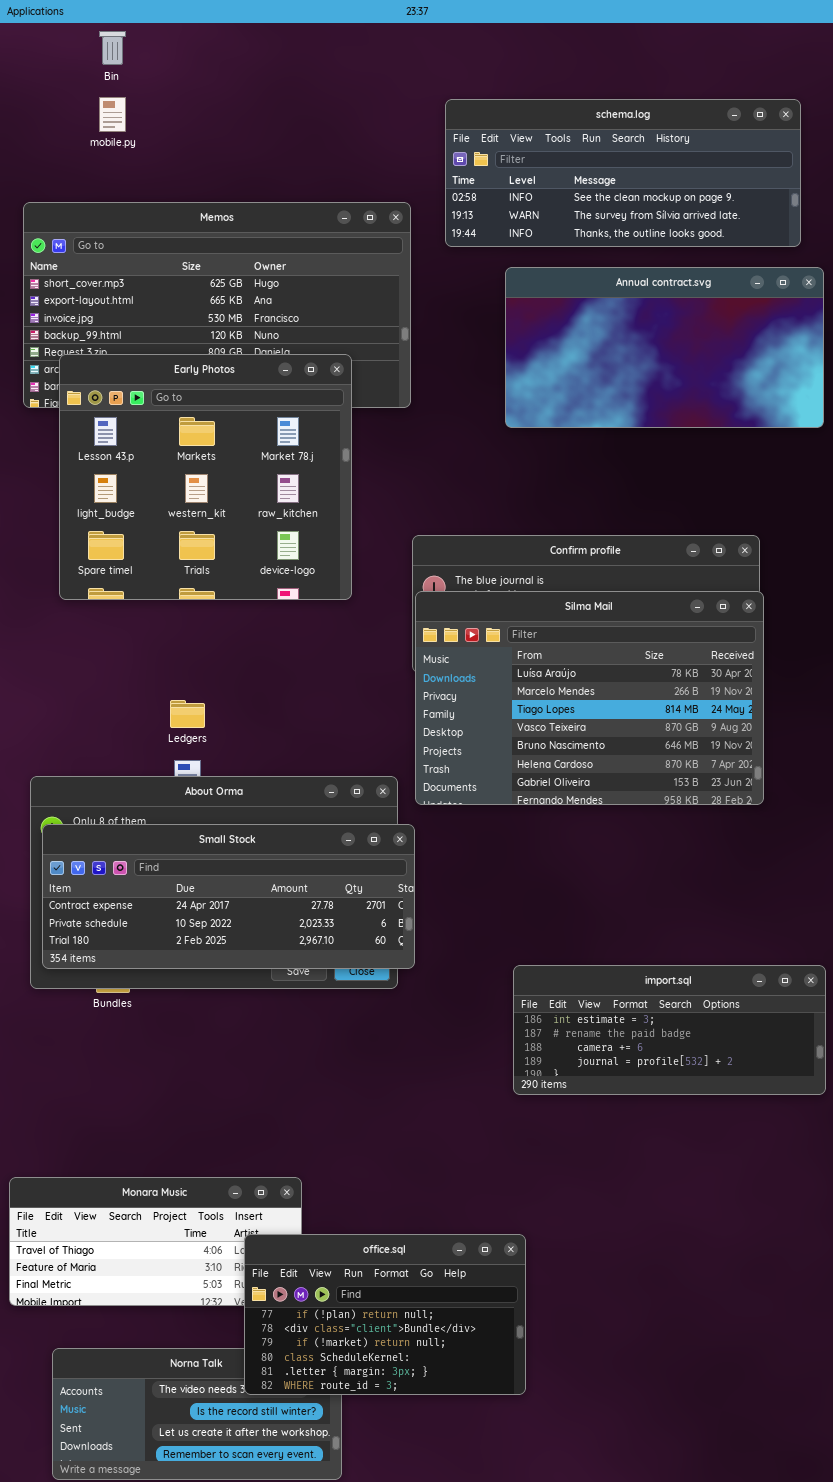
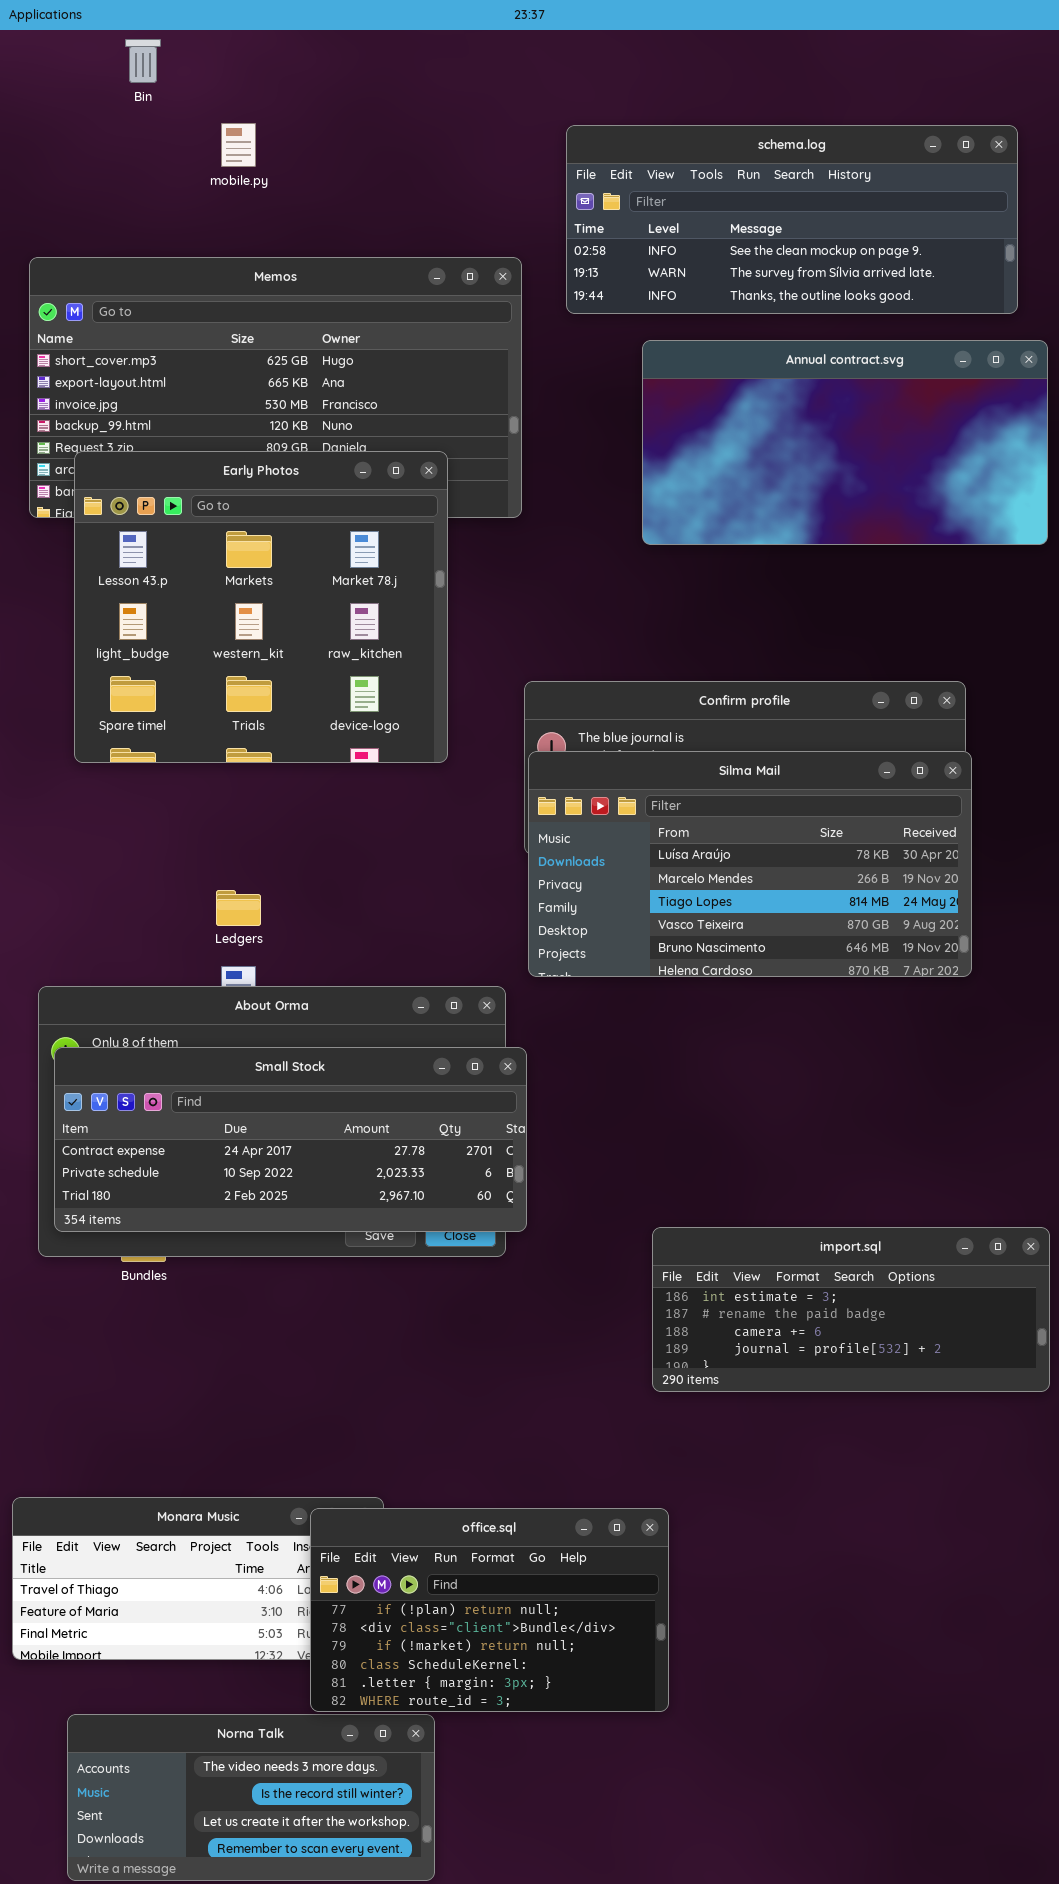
mobile.py: [99,97,126,132] -> [221,123,256,167], moved
Silma Mail: [415,591,764,805] -> [528,751,972,977], resized
office.sql: [244,1234,526,1395] -> [310,1508,669,1712], moved

